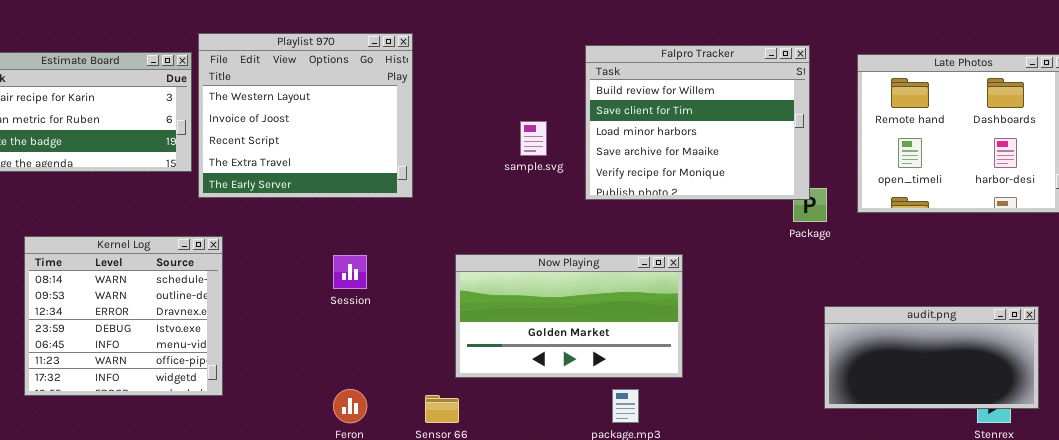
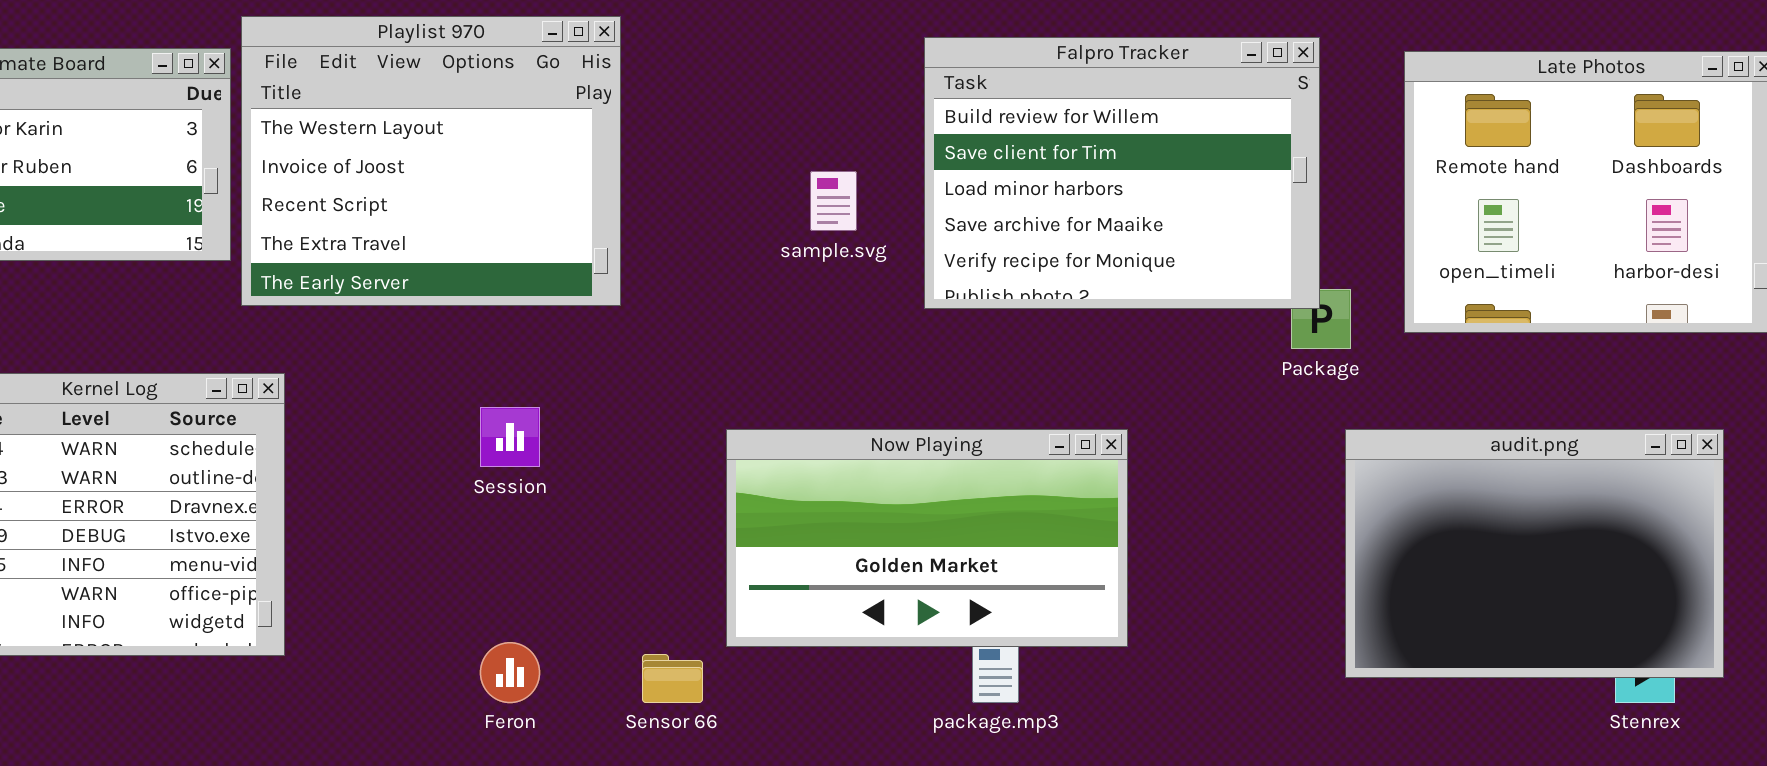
Now Playing: [455,254,683,378] -> [726,429,1128,647], moved
audit.png: [824,306,1039,409] -> [1345,429,1724,678], resized

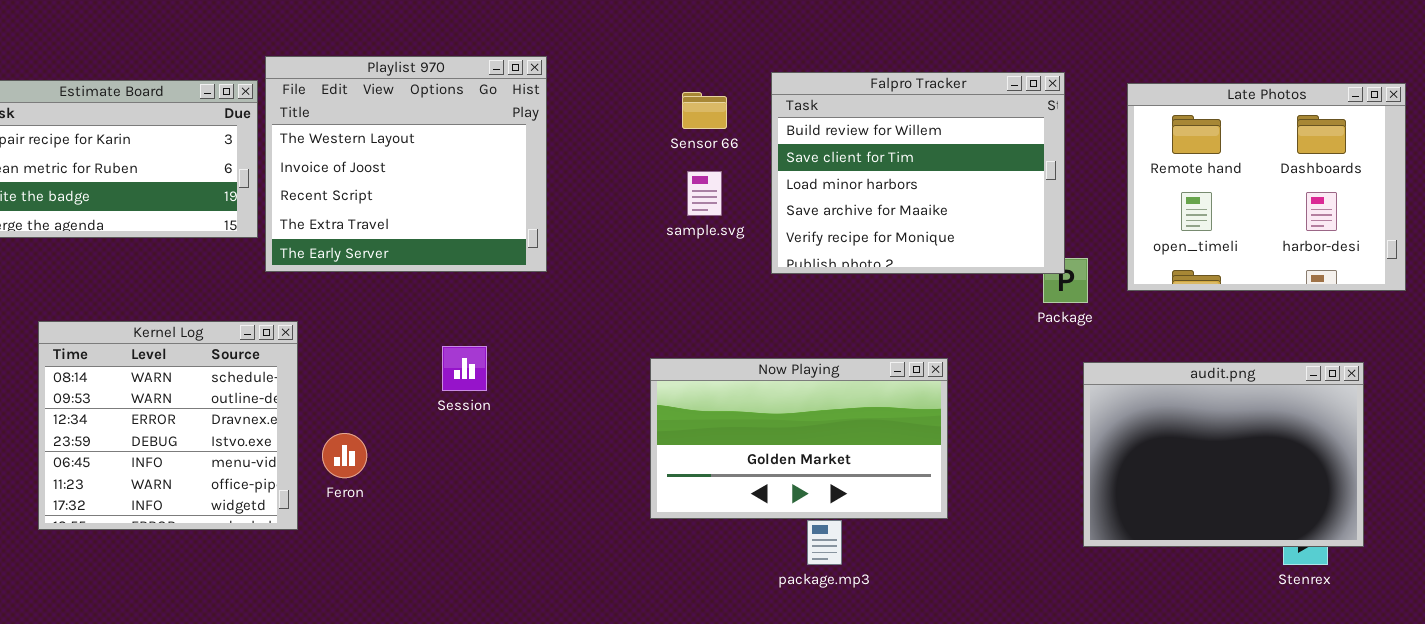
Now Playing: [726,429,1128,647] -> [650,358,948,519], moved
Feron: [480,642,540,703] -> [322,433,367,478], moved
Sensor 66: [642,654,703,703] -> [682,92,727,129], moved

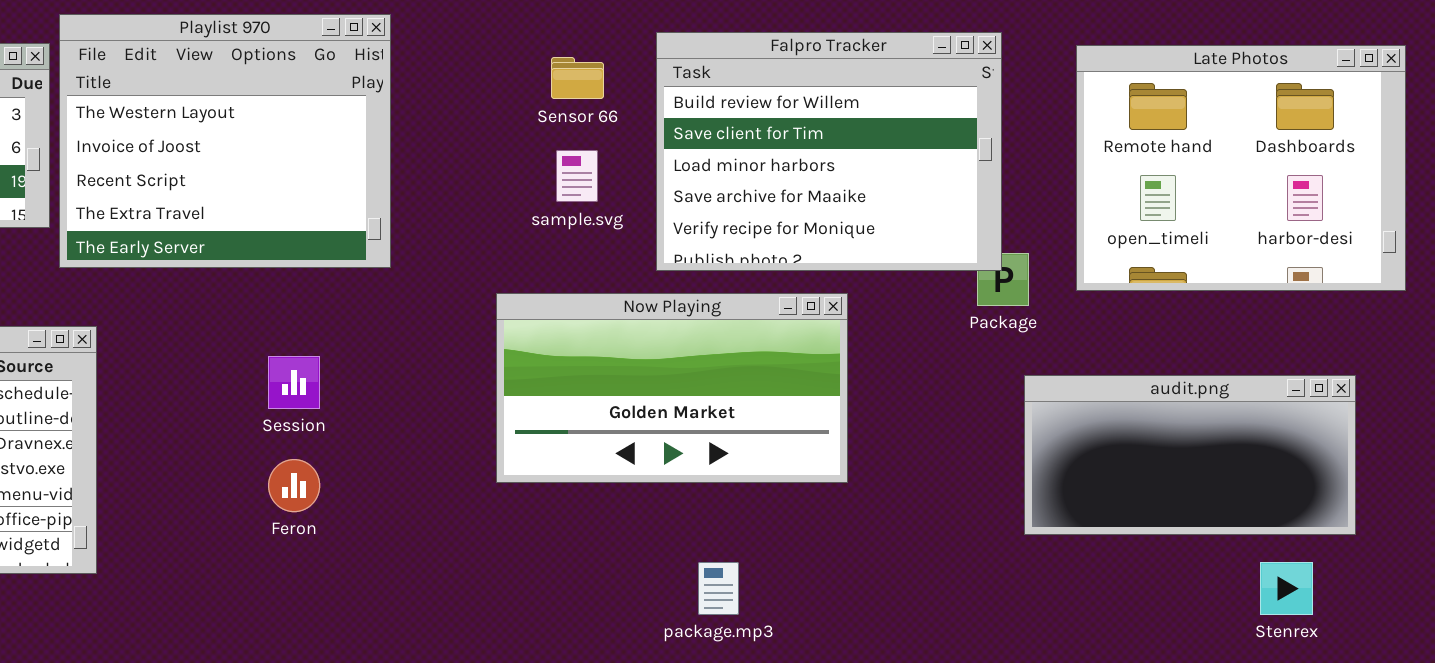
Now Playing: [650,358,948,519] -> [496,293,848,483], moved
audit.png: [1083,362,1364,547] -> [1024,375,1356,535], resized
Feron: [322,433,367,478] -> [268,459,320,512], moved

